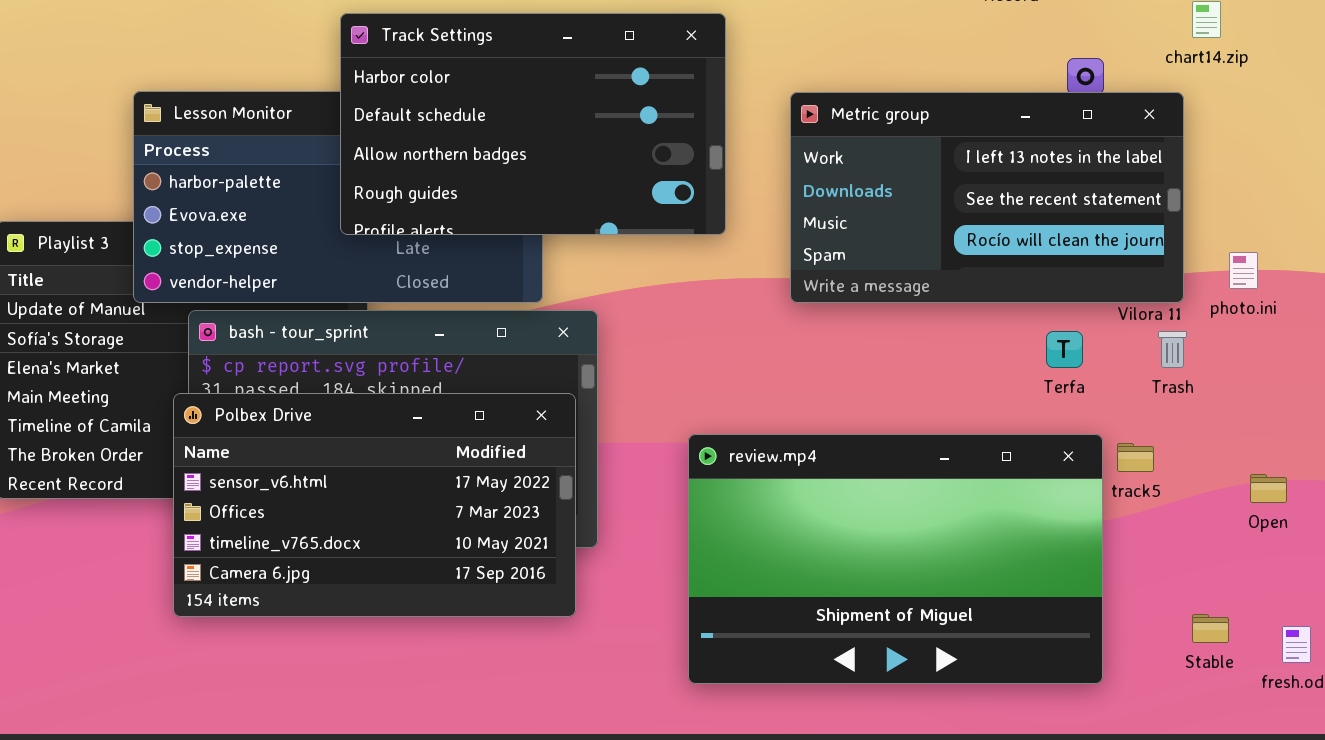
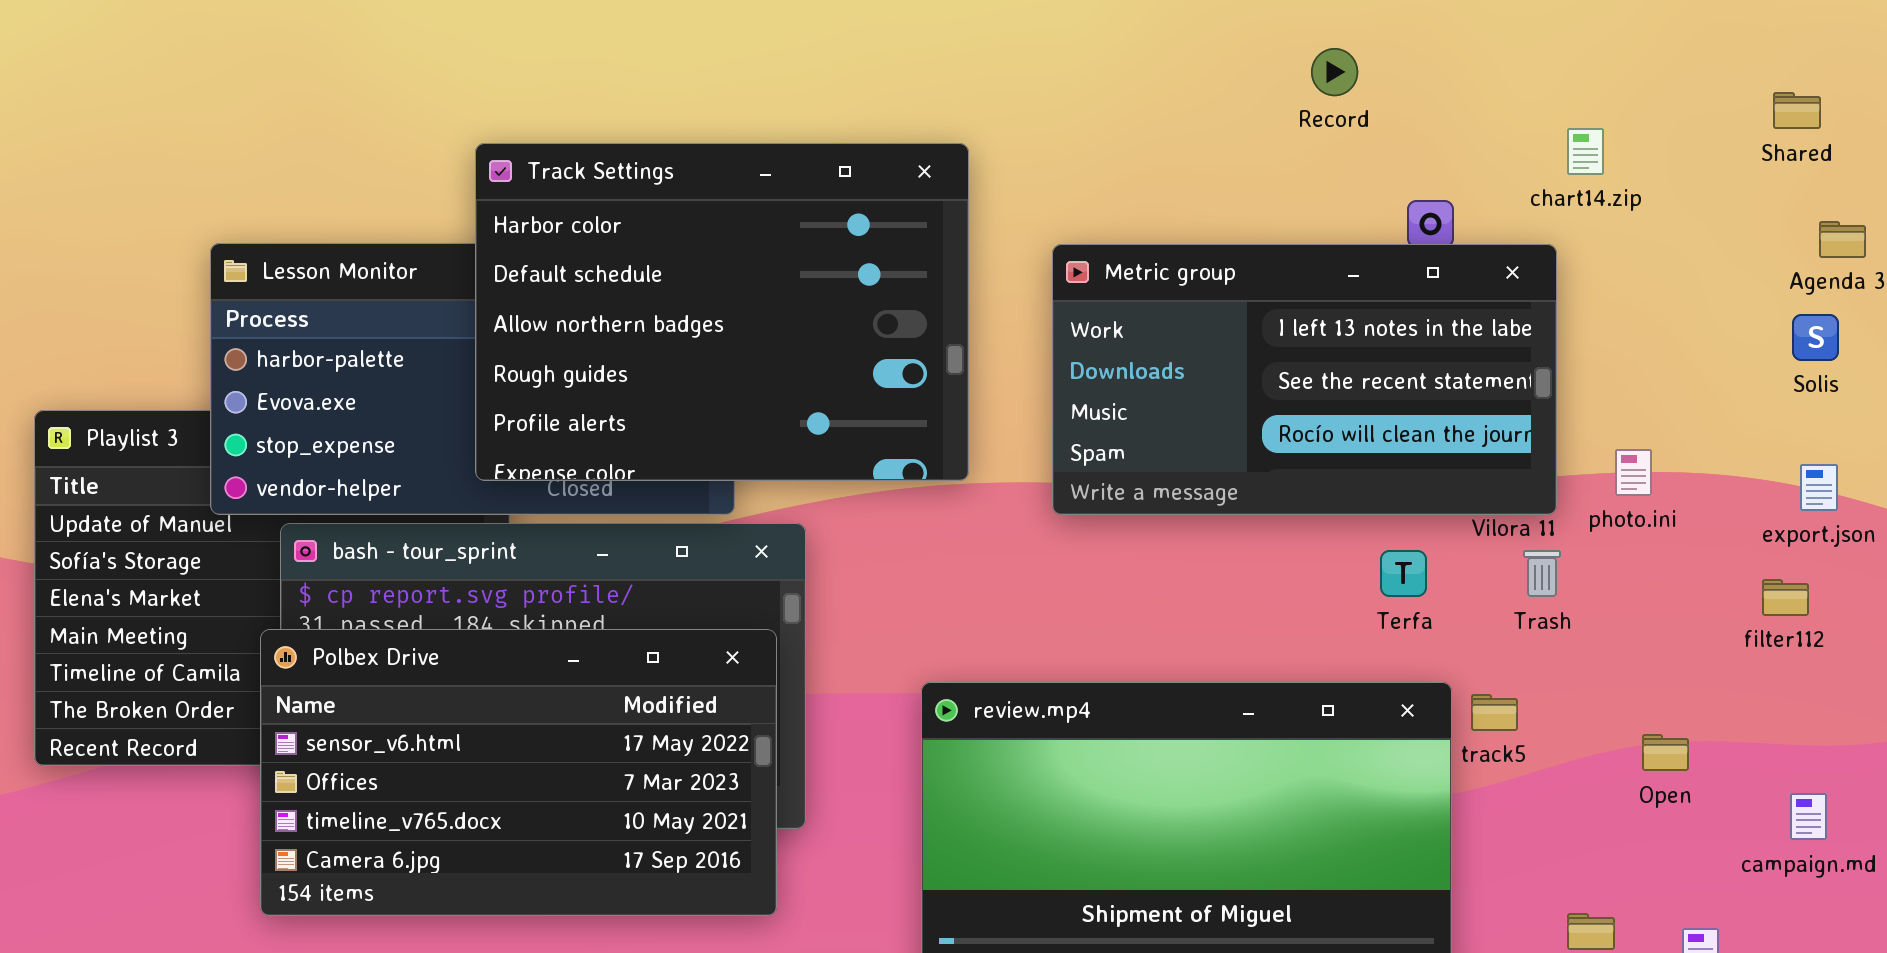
Track Settings: [340,13,726,235] -> [475,143,969,481], resized

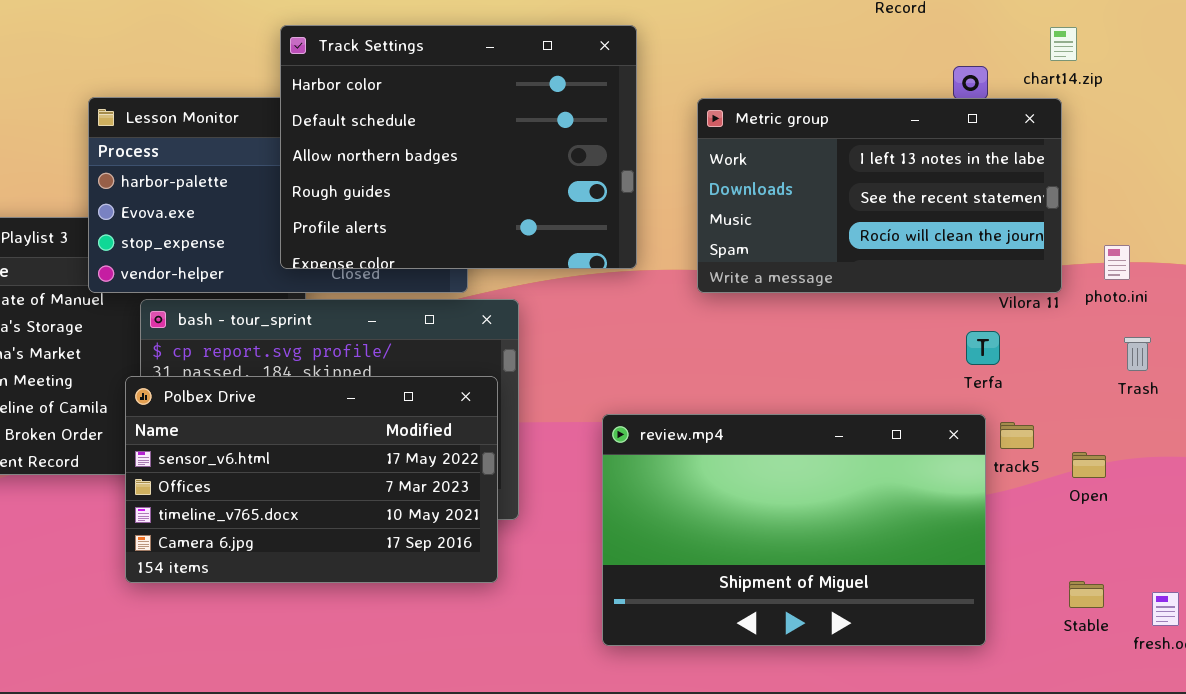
chart14.zip: [1567,128,1604,175] -> [1050,27,1077,61], moved
Terfa: [1380,550,1427,597] -> [966,331,1000,365], moved
Trash: [1523,550,1561,597] -> [1124,337,1151,371], moved
Open: [1642,734,1689,771] -> [1072,452,1106,478], moved

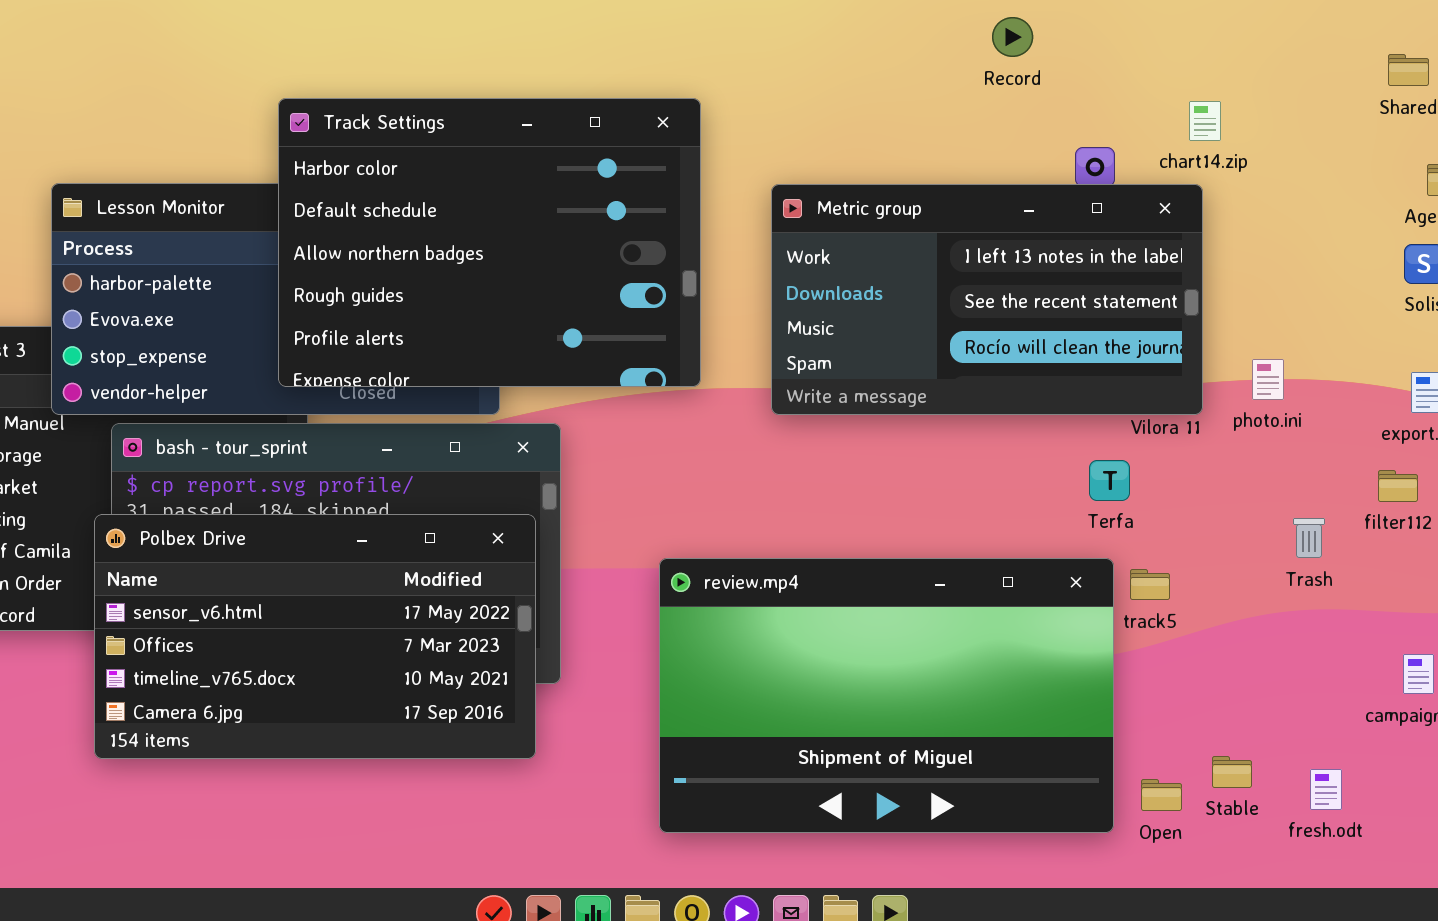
Trash: [1124,337,1151,371] -> [1293,518,1325,558], moved
Open: [1072,452,1106,478] -> [1141,779,1182,811], moved

